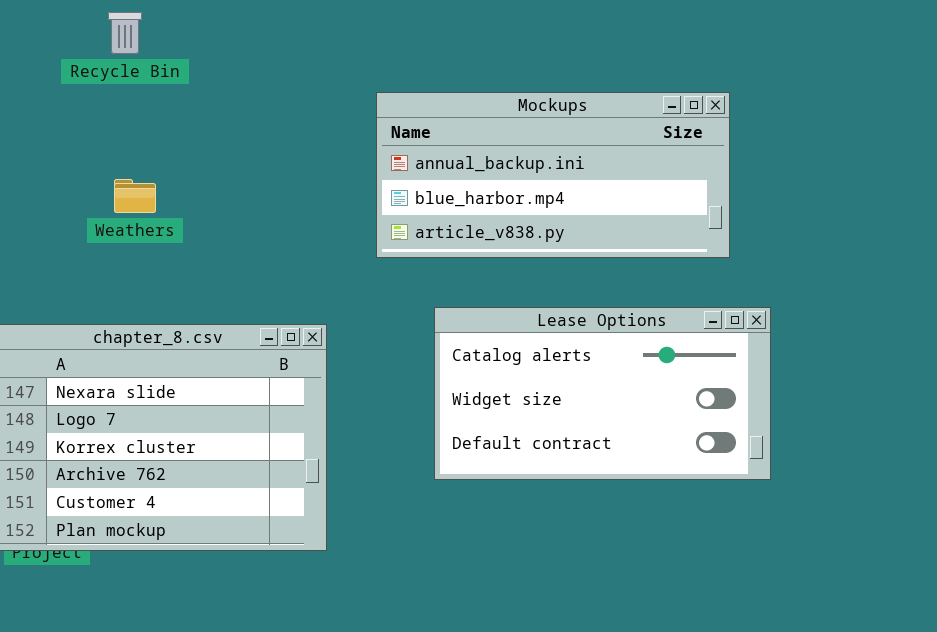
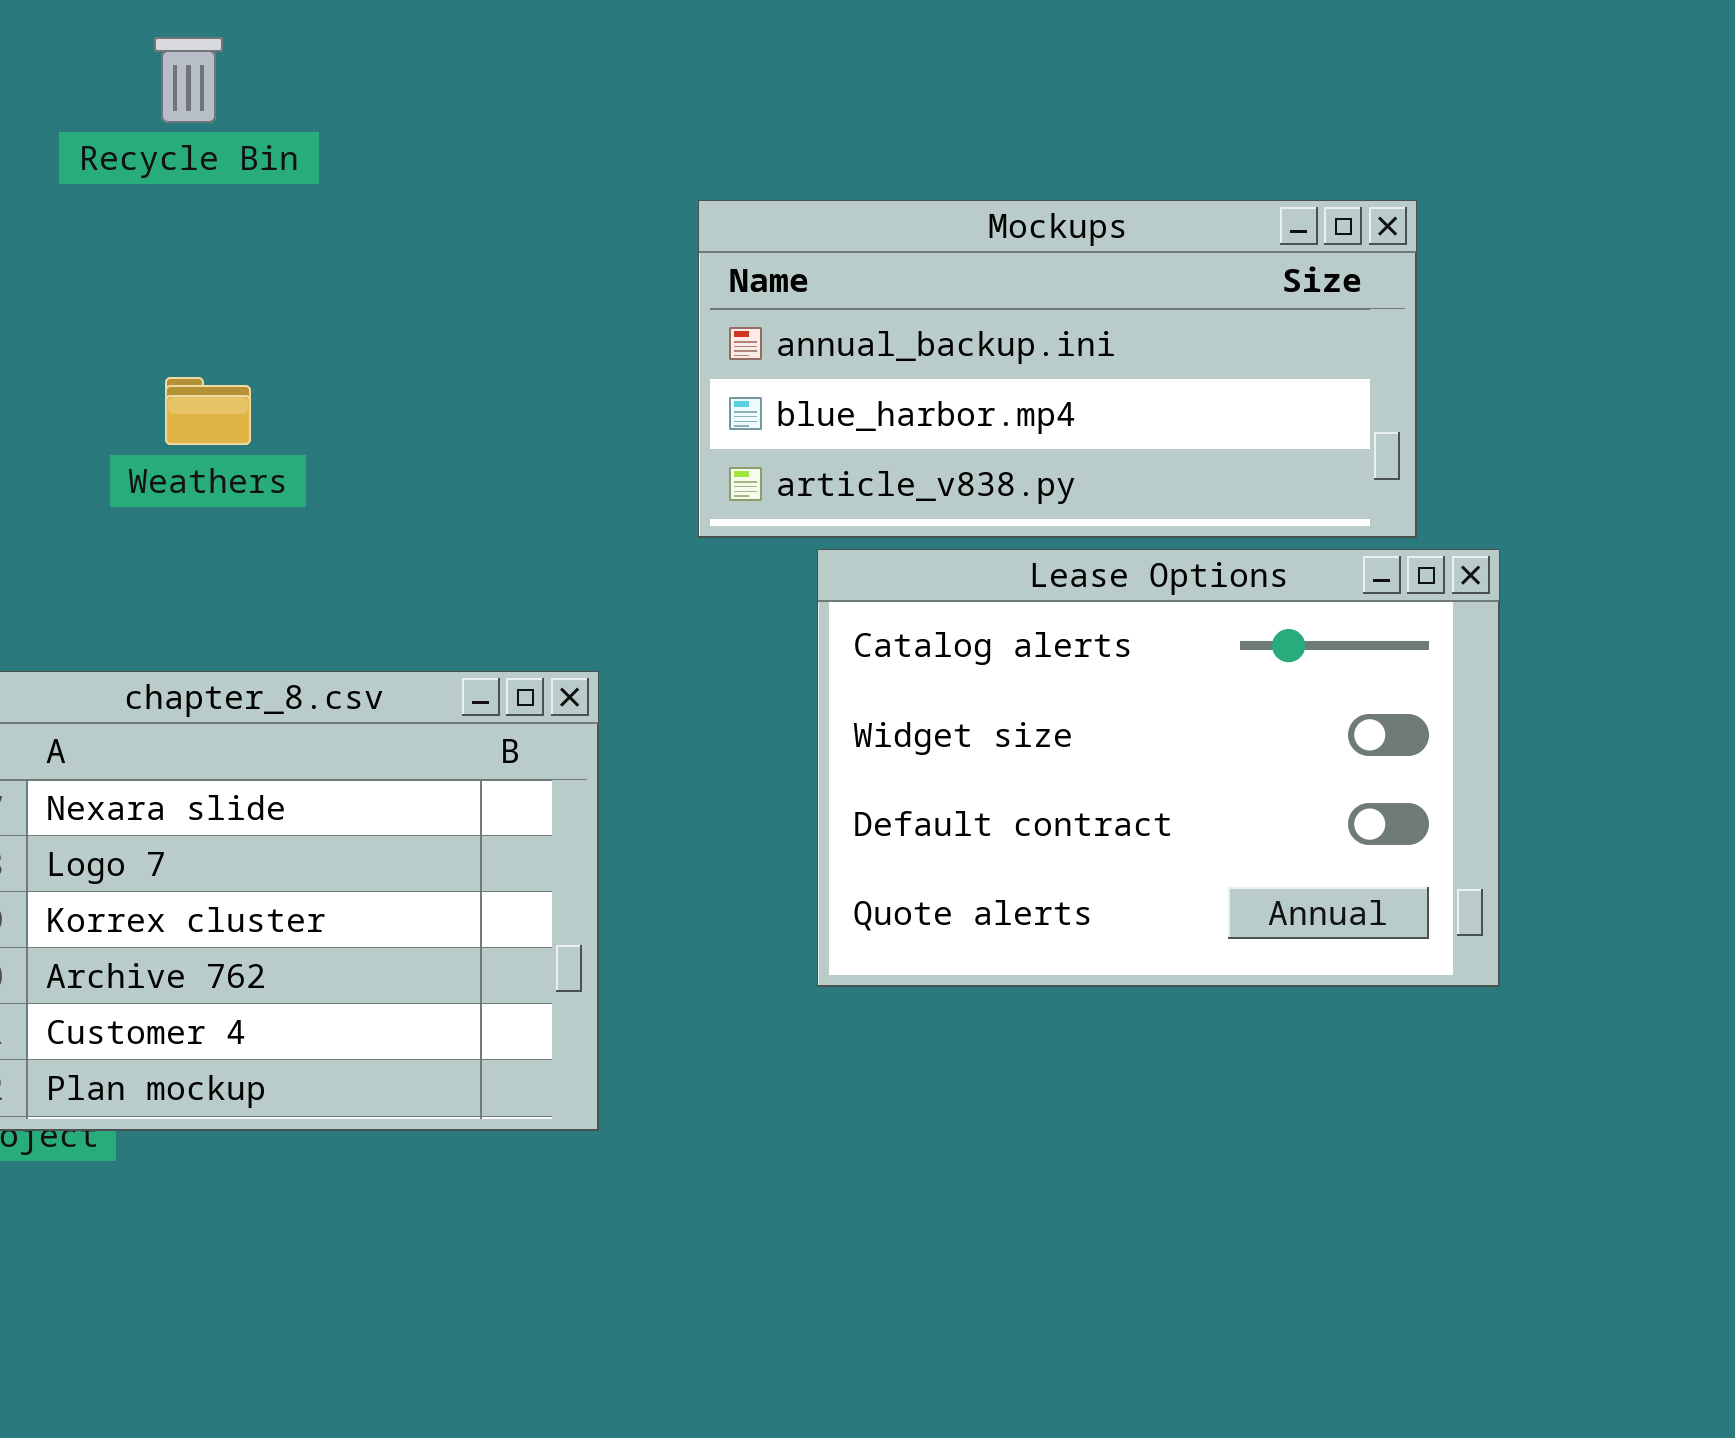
Lease Options: [434,307,771,480] -> [817,549,1500,987], resized

